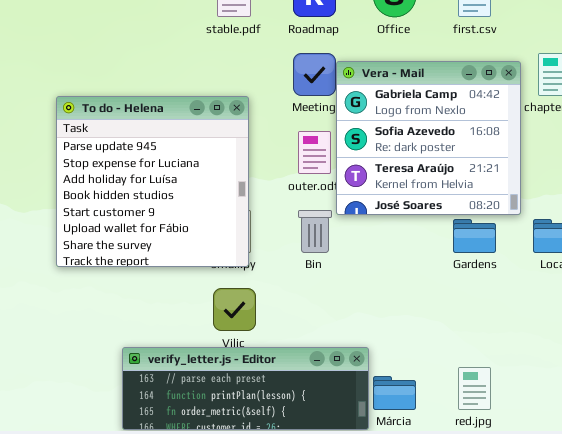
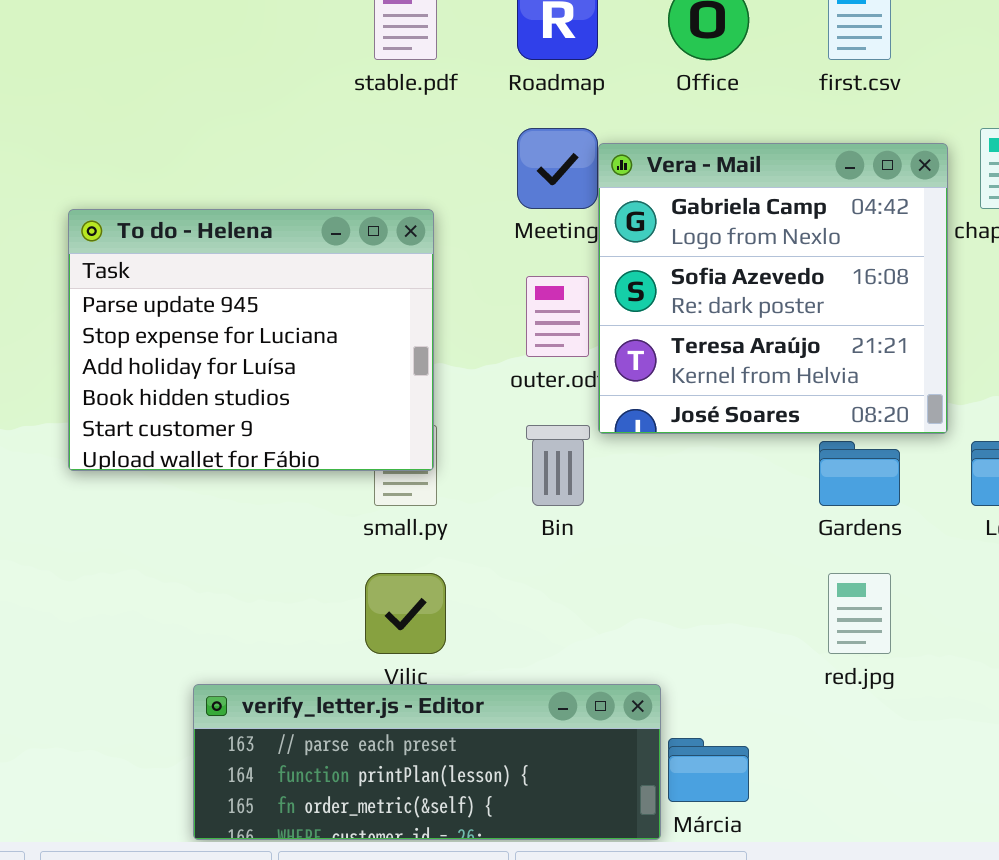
To do - Helena: [56,96,249,267] -> [68,209,434,471], resized
red.jpg: [458,367,491,410] -> [828,573,891,654], moved

